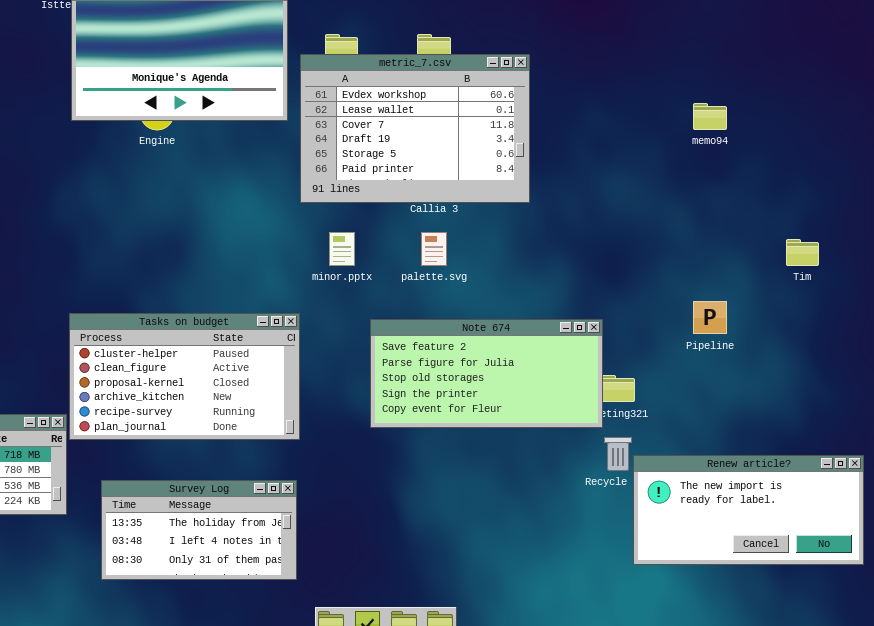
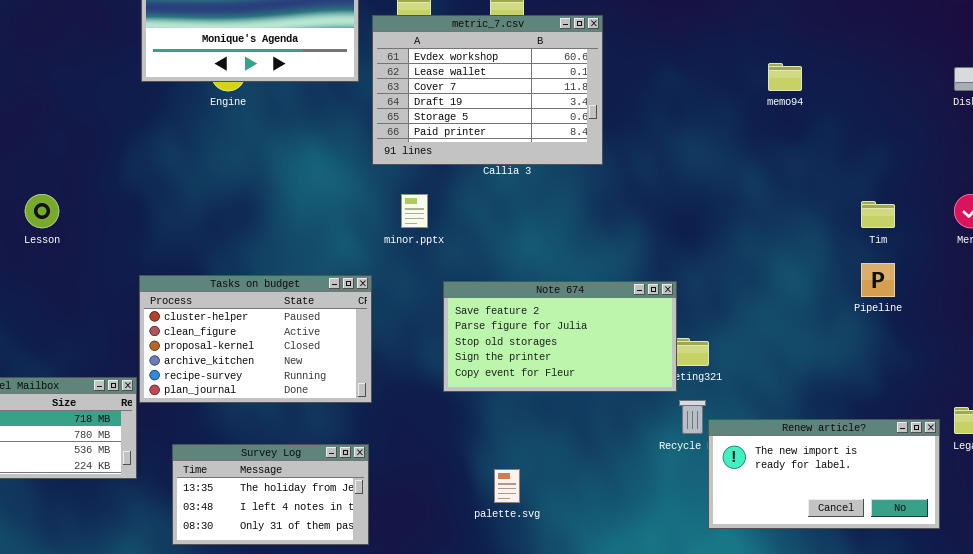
palette.svg: [421,232,447,266] -> [494,469,520,503], moved
Pipeline: [693,301,727,334] -> [861,263,895,297], moved

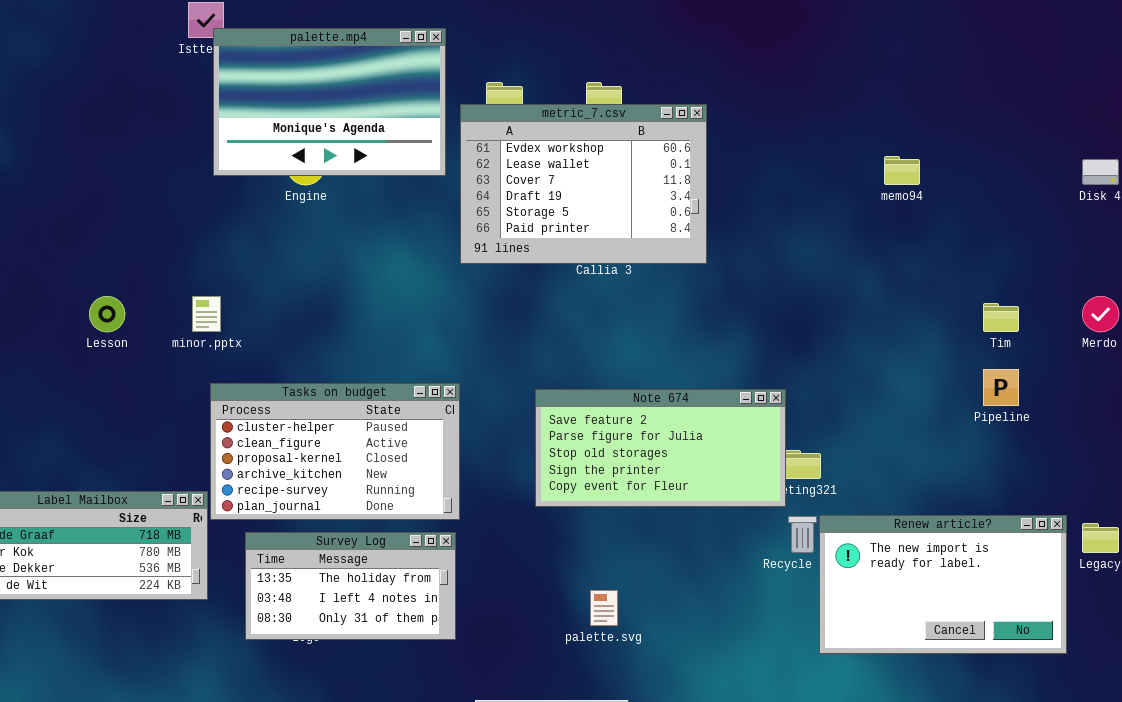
minor.pptx: [401,194,428,228] -> [192,296,221,332], moved
Renew article?: [708,419,940,529] -> [819,515,1067,654], resized
Survey Log: [172,444,369,545] -> [245,532,456,640], moved

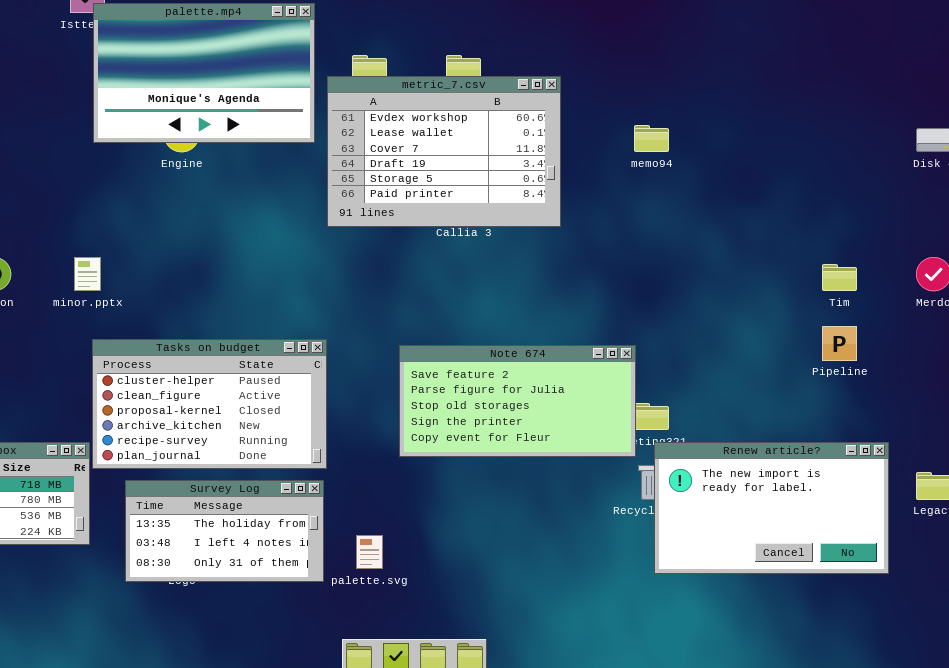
memo94: [884,156,920,185] -> [634,125,669,152], moved
Renew article?: [819,515,1067,654] -> [654,442,889,574], moved
palette.svg: [590,590,618,626] -> [356,535,383,569], moved

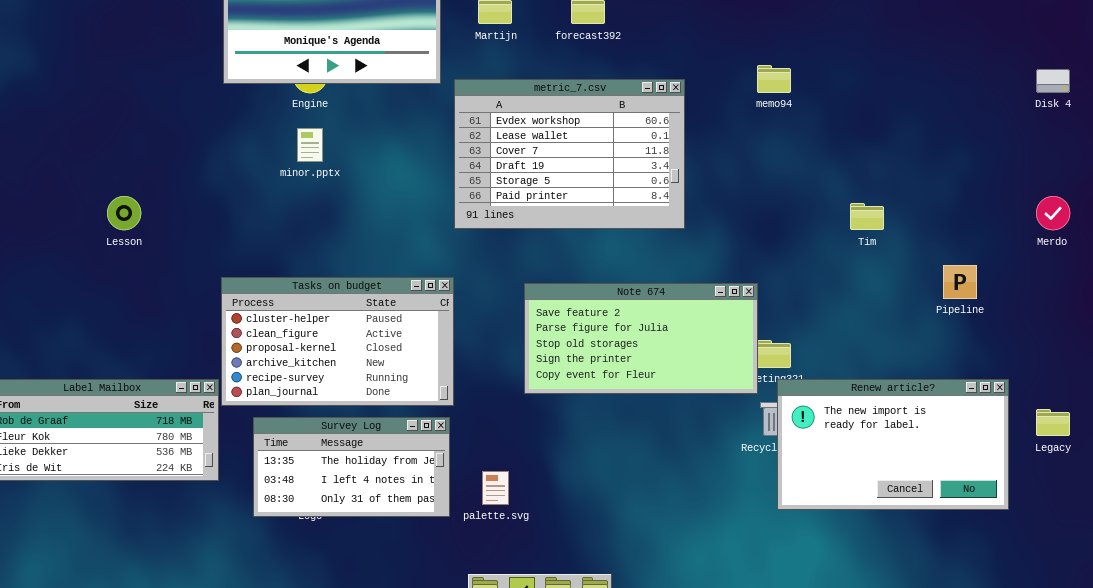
metric_7.csv: [327,76,561,227] -> [454,79,685,229], moved
minor.pptx: [74,257,101,291] -> [297,128,323,162], moved
Tim: [822,264,857,291] -> [850,203,884,230], moved

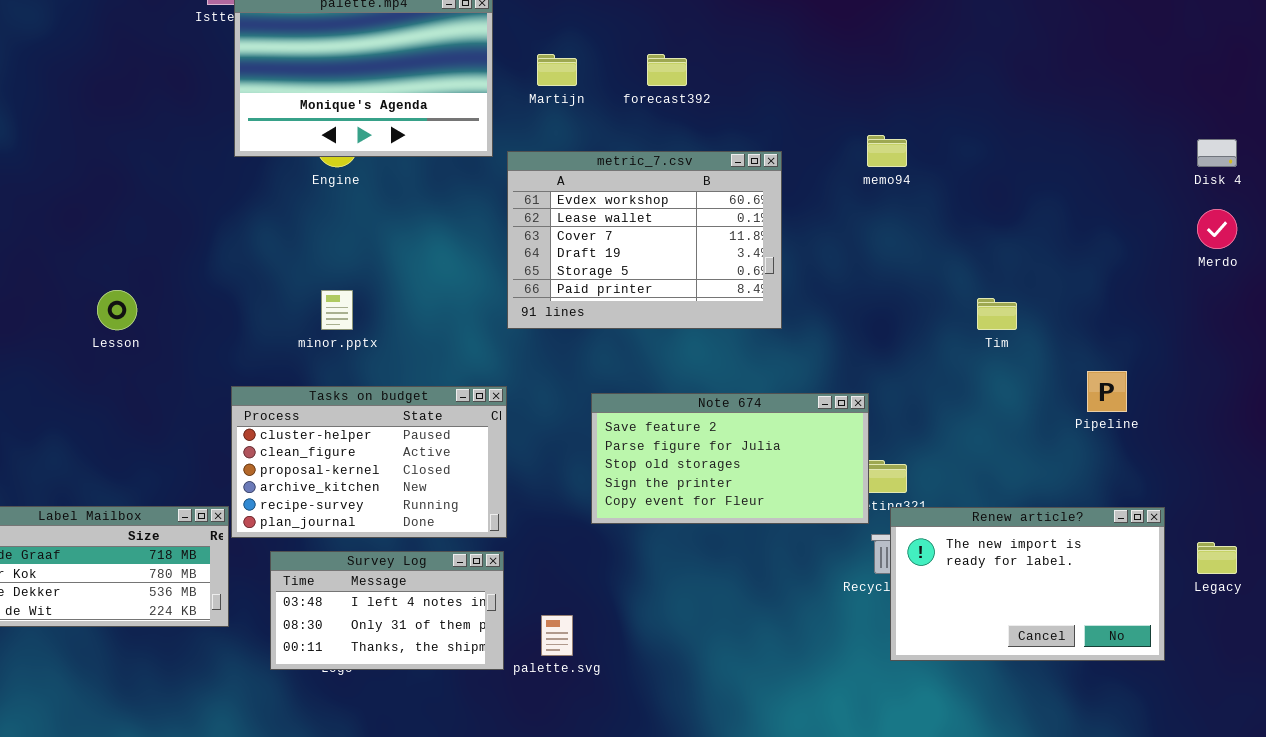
minor.pptx: [297,128,323,162] -> [321,290,353,330], moved
Merdo: [1036,196,1070,230] -> [1197,209,1237,249], moved
Survey Log: [253,417,450,517] -> [270,551,504,670], scrolled down 1 row

